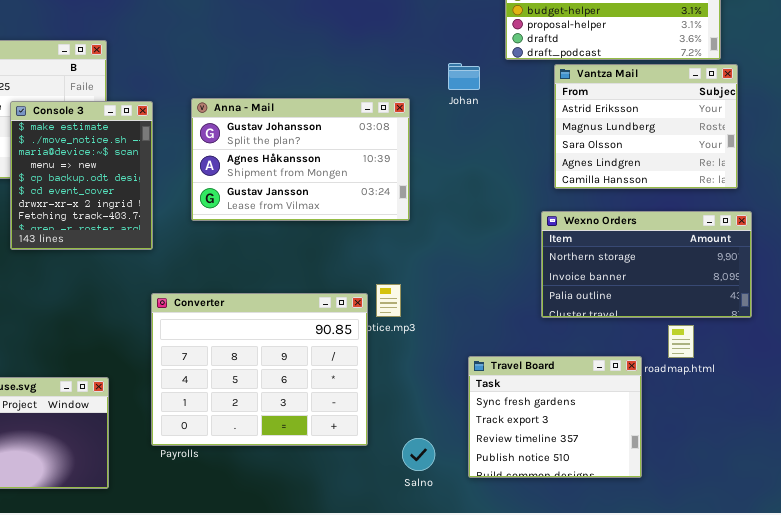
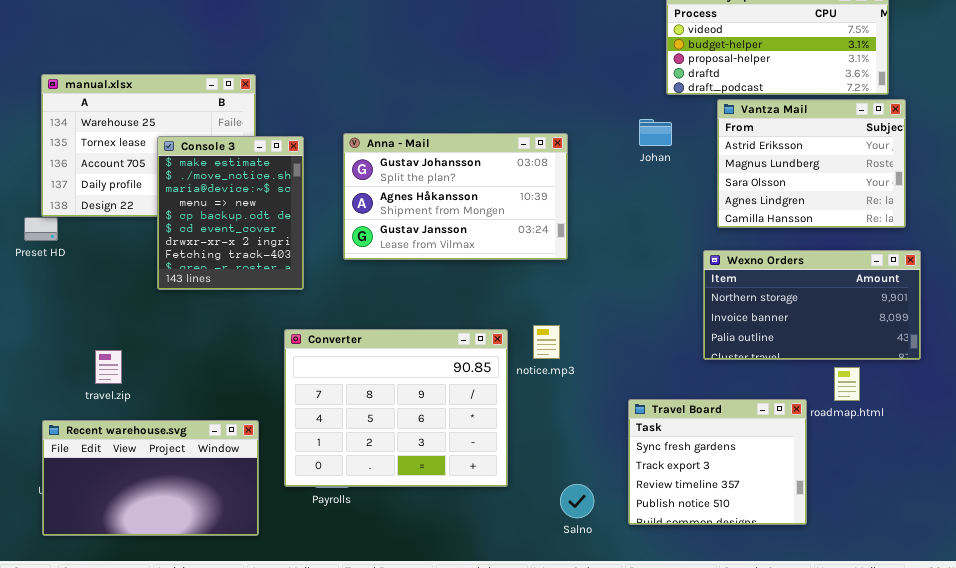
Johan: [448,63,480,90] -> [639,119,672,146], moved
Converter: [151,293,368,446] -> [284,329,508,487], moved

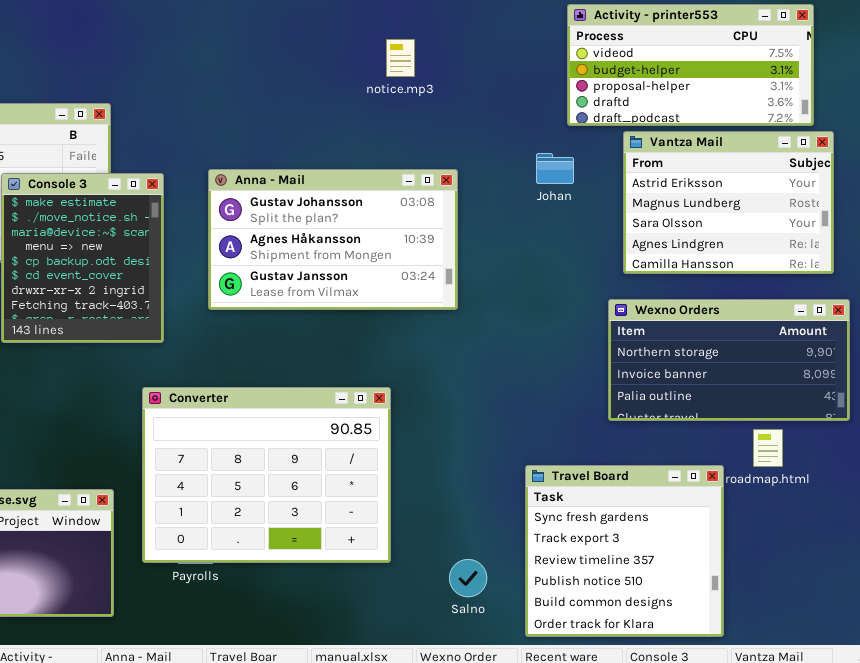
notice.mp3: [533,325,560,359] -> [386,39,415,77], moved
Travel Board: [628,399,807,525] -> [525,465,724,637], resized

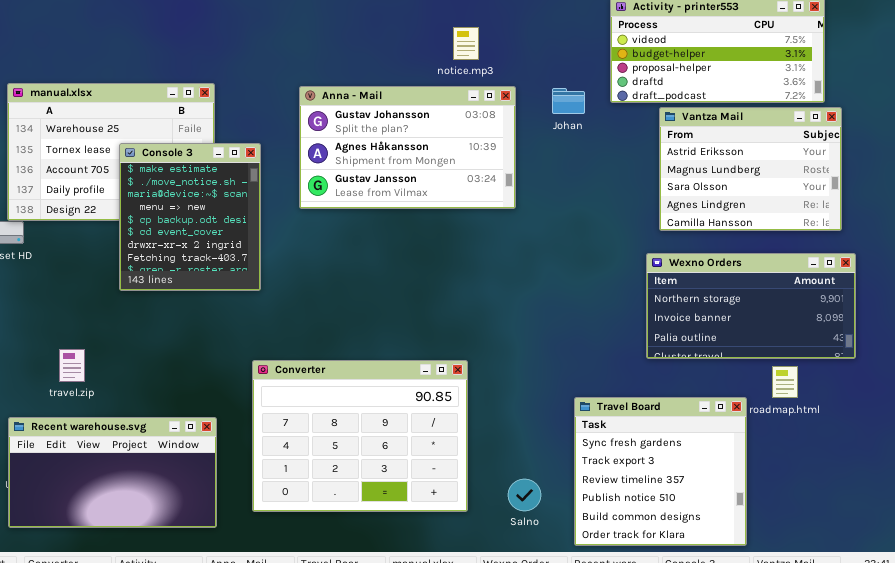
Johan: [536,153,574,184] -> [552,88,585,114], moved
Anna - Mail: [208,169,458,310] -> [299,86,516,209], moved
Converter: [142,387,391,563] -> [252,360,468,512], moved

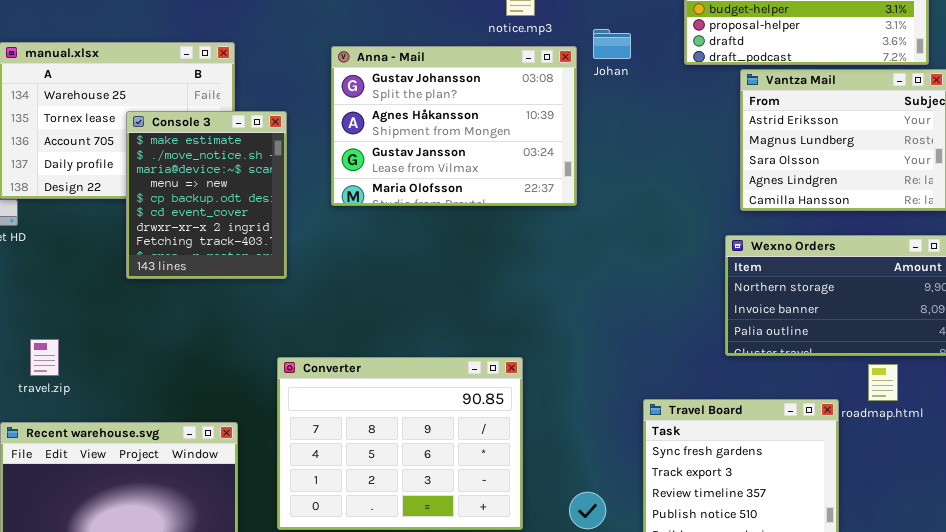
Anna - Mail: [299,86,516,209] -> [331,46,577,206], resized
Johan: [552,88,585,114] -> [593,29,631,59], moved
travel.zip: [59,349,85,382] -> [30,339,59,376], moved

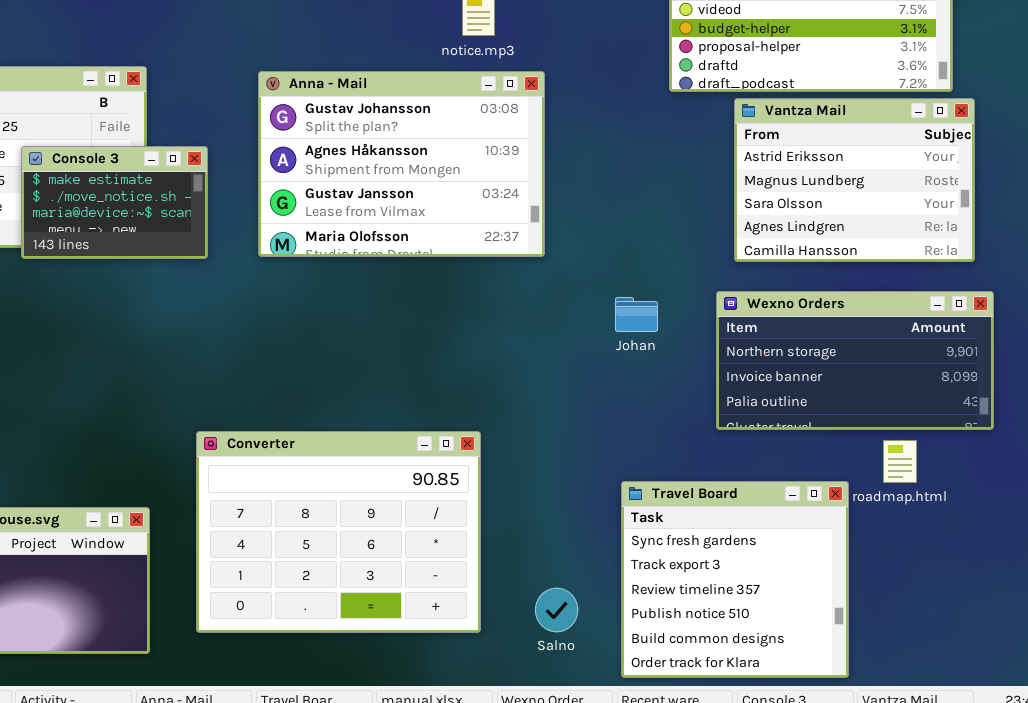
Johan: [593,29,631,59] -> [615,297,658,332], moved
Console 3: [126,111,287,279] -> [21,146,208,259], resized

